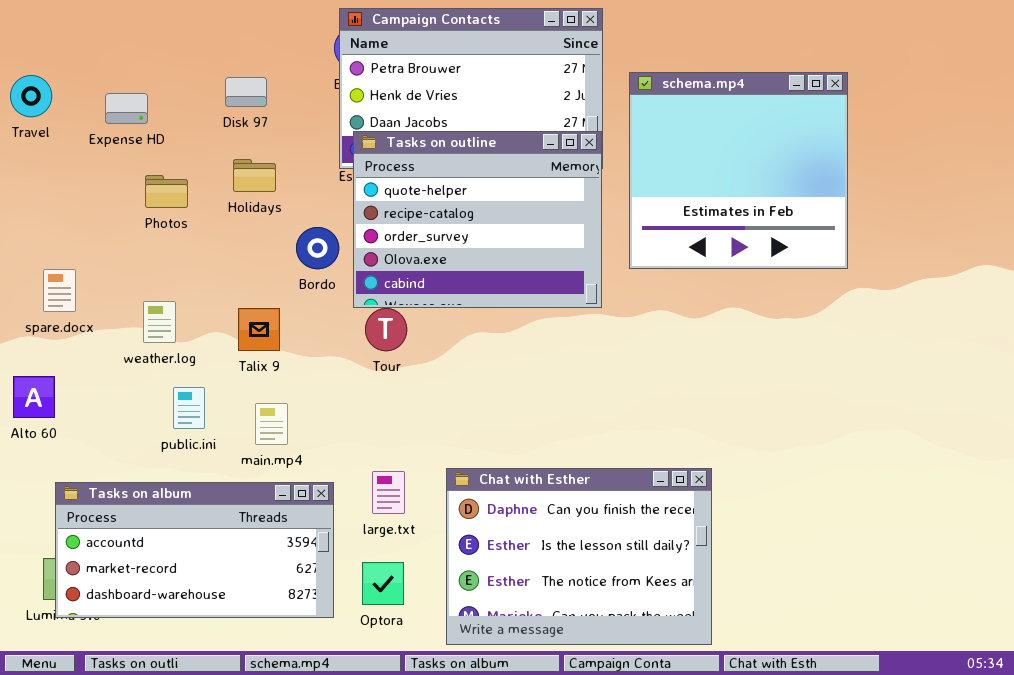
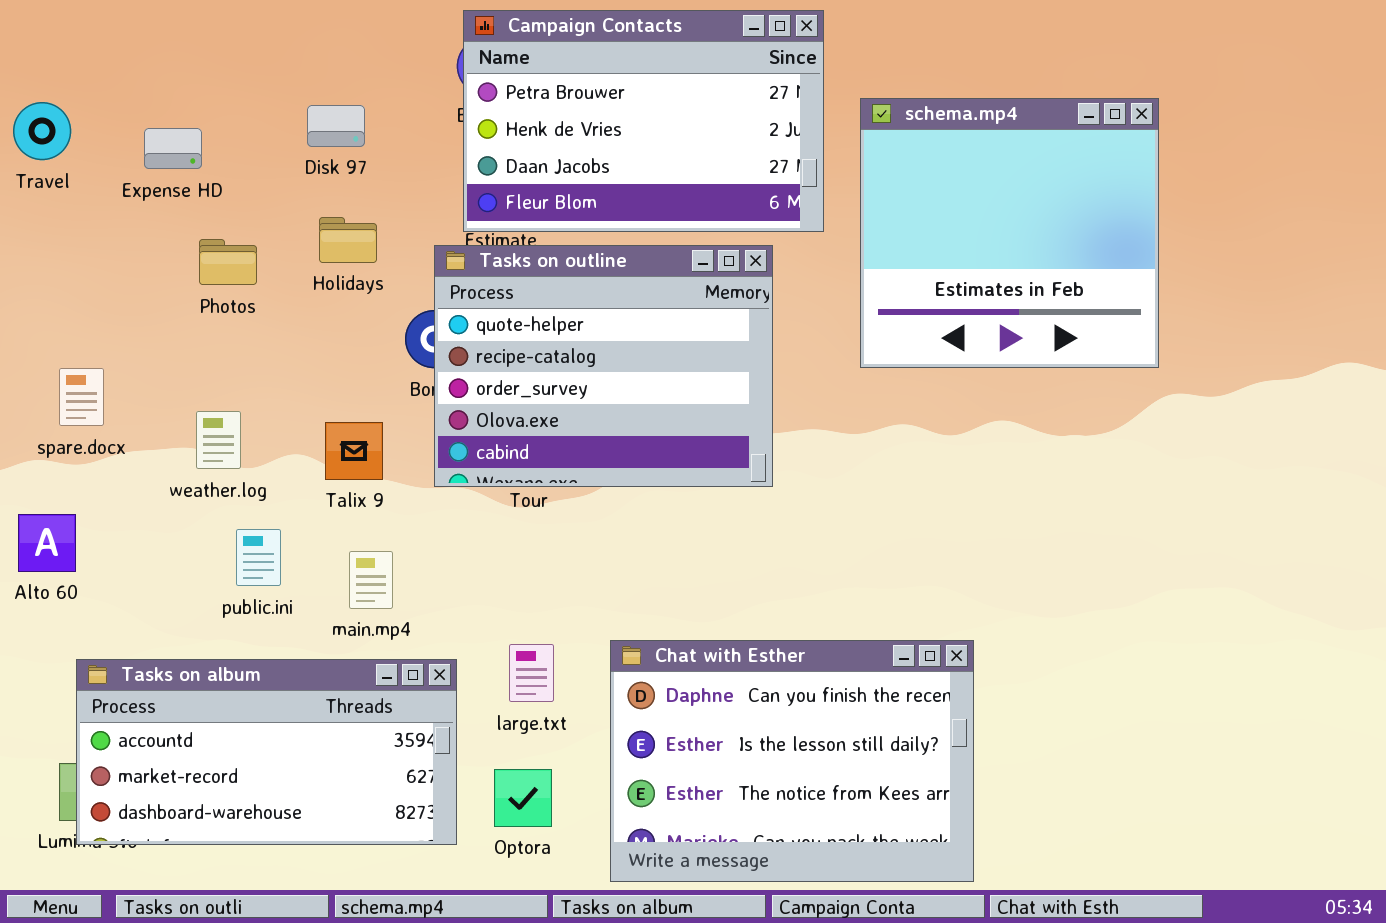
Tasks on outline: [353,131,602,308] -> [434,245,773,487], moved

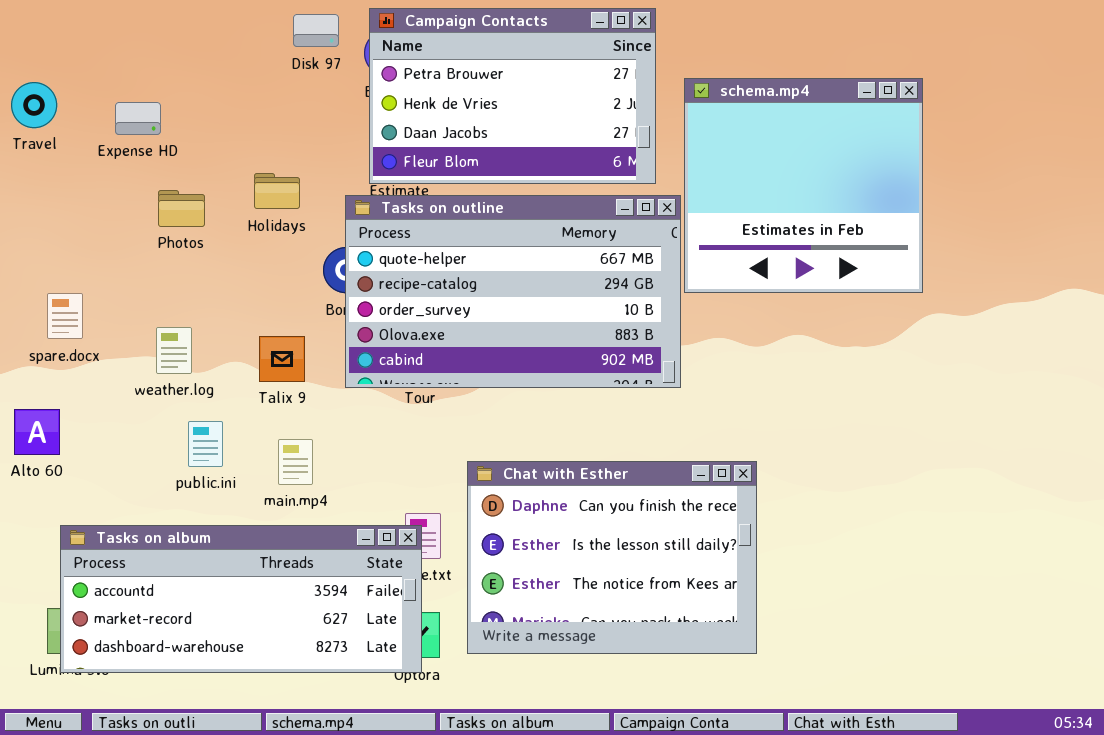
Disk 97: [307,105,365,147] -> [293,14,339,47], moved
Tasks on outline: [434,245,773,487] -> [345,195,681,388], resized
Chat with Esther: [610,640,974,882] -> [467,461,757,654], moved
Tasks on album: [76,659,457,845] -> [60,525,422,673], resized

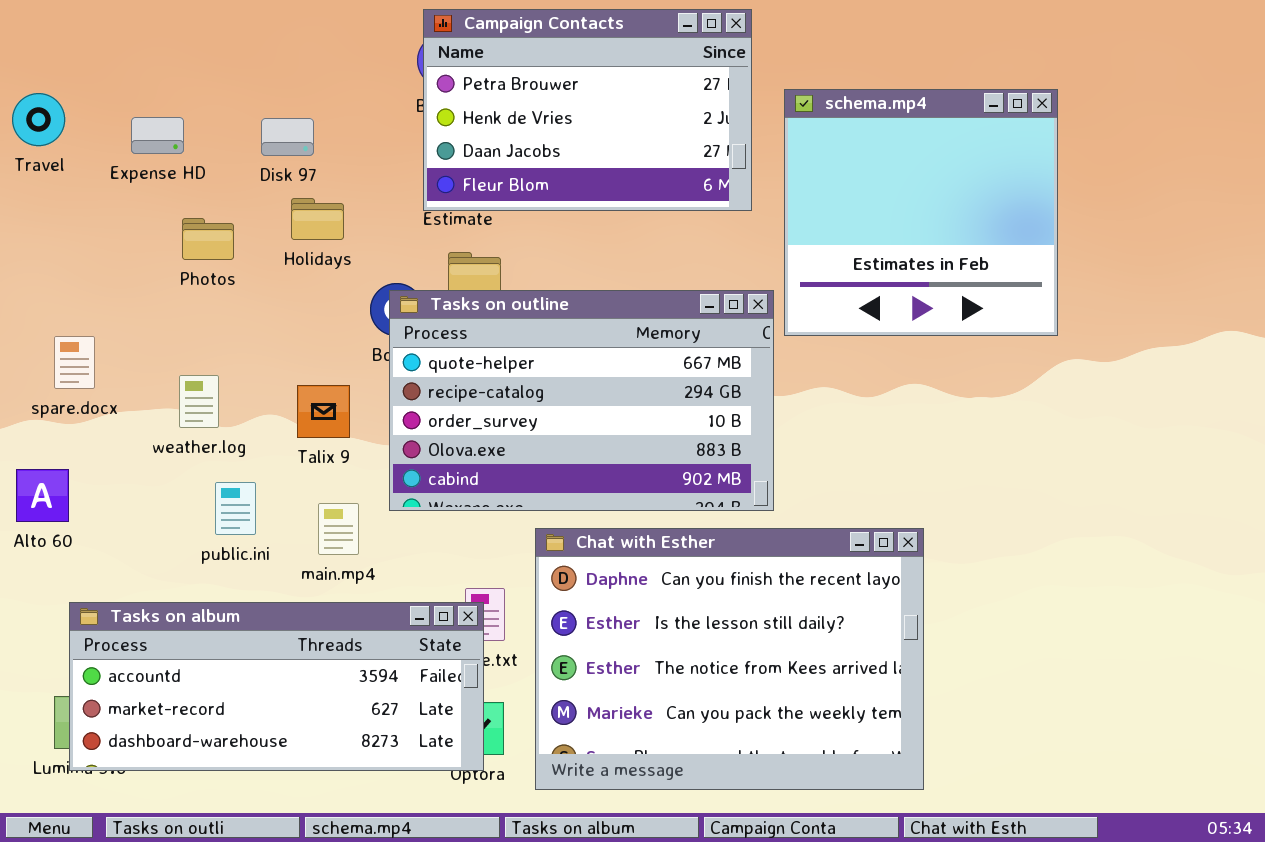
Disk 97: [293,14,339,47] -> [261,118,314,156], moved
Tasks on outline: [345,195,681,388] -> [389,290,774,511], moved
Chat with Esther: [467,461,757,654] -> [535,528,924,790], resized

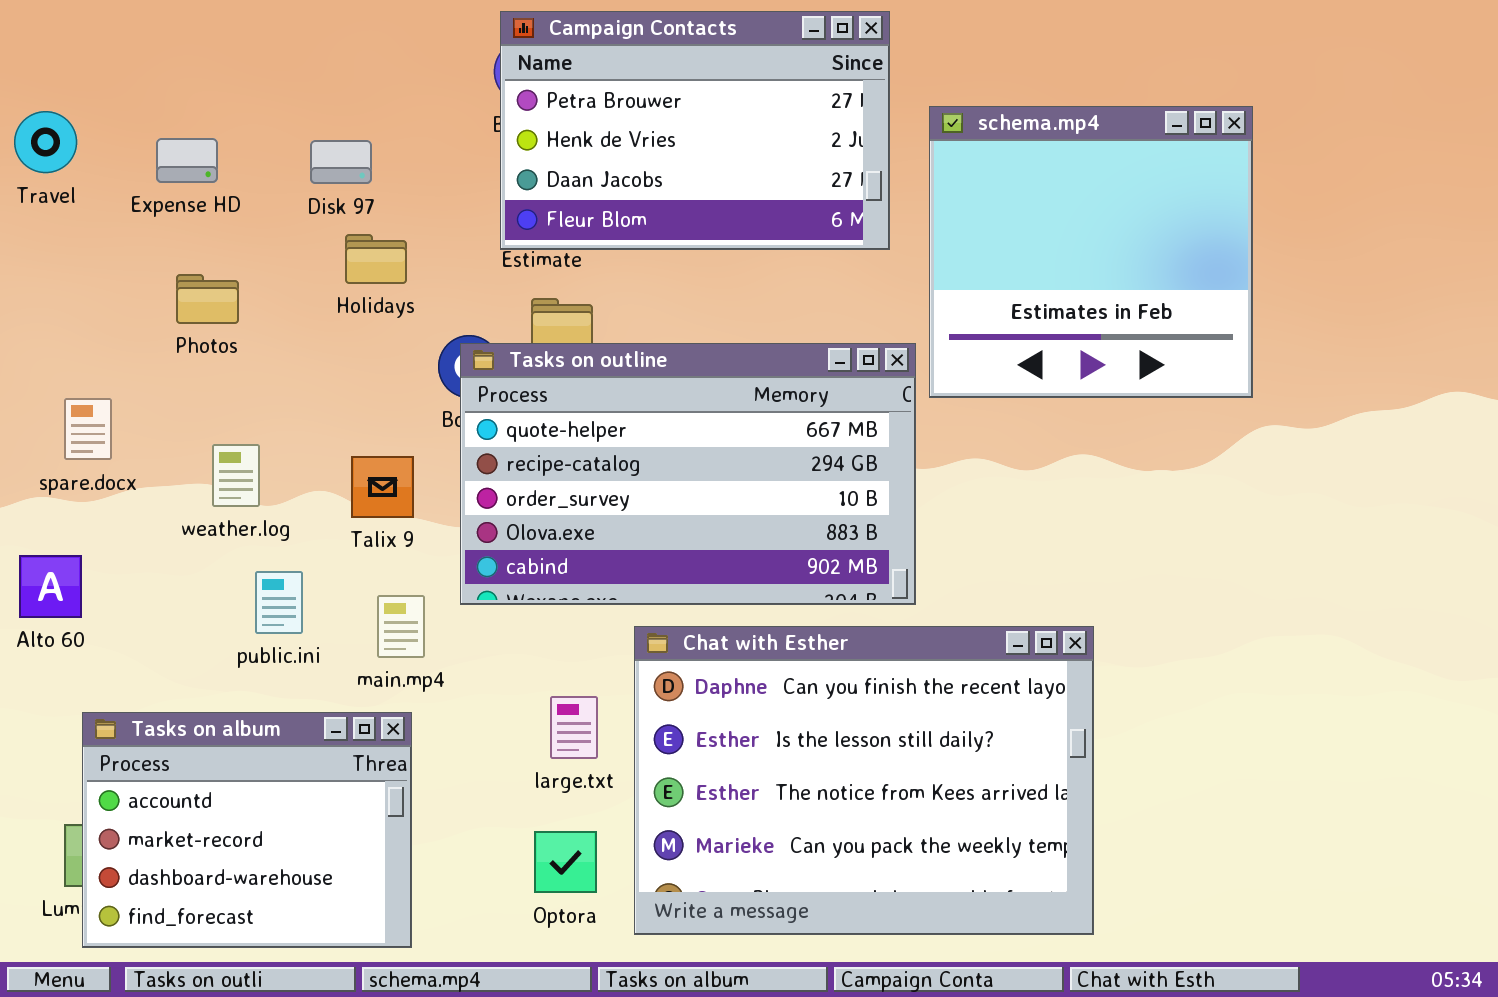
Photos: [182,218,234,260] -> [176,274,239,324], moved
Tasks on album: [69,602,484,771] -> [82,712,412,948], resized

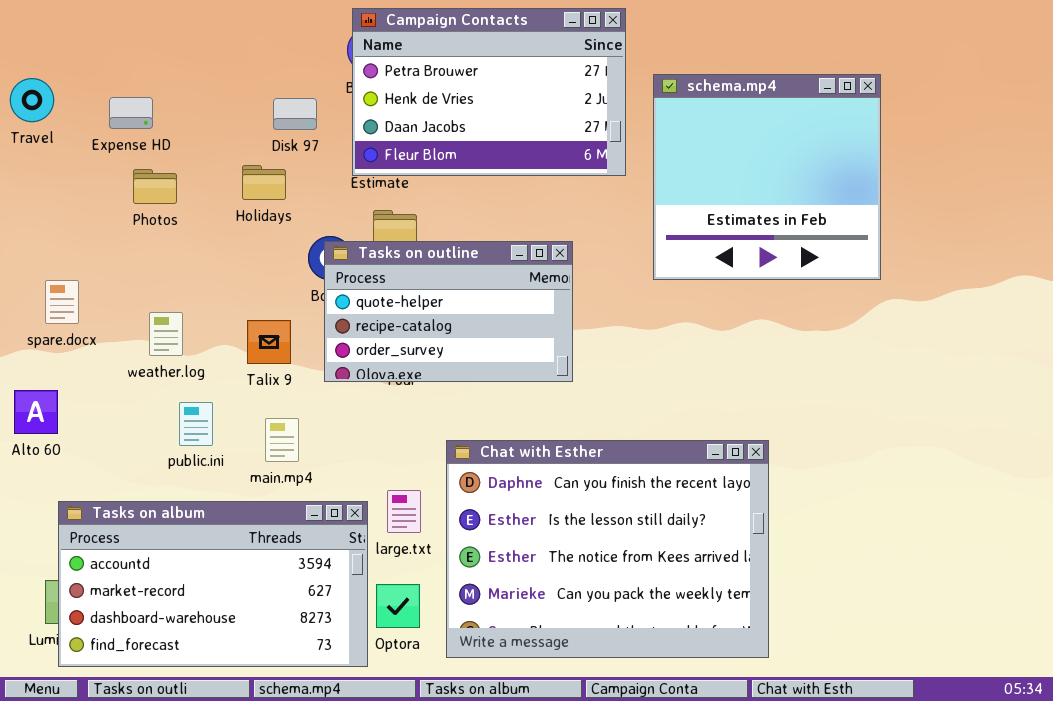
Disk 97: [310,140,372,184] -> [273,98,317,130], moved
Photos: [176,274,239,324] -> [133,169,177,204], moved
Tasks on outline: [460,343,916,605] -> [324,241,573,382], resized
Tasks on album: [82,712,412,948] -> [58,501,368,667], resized

